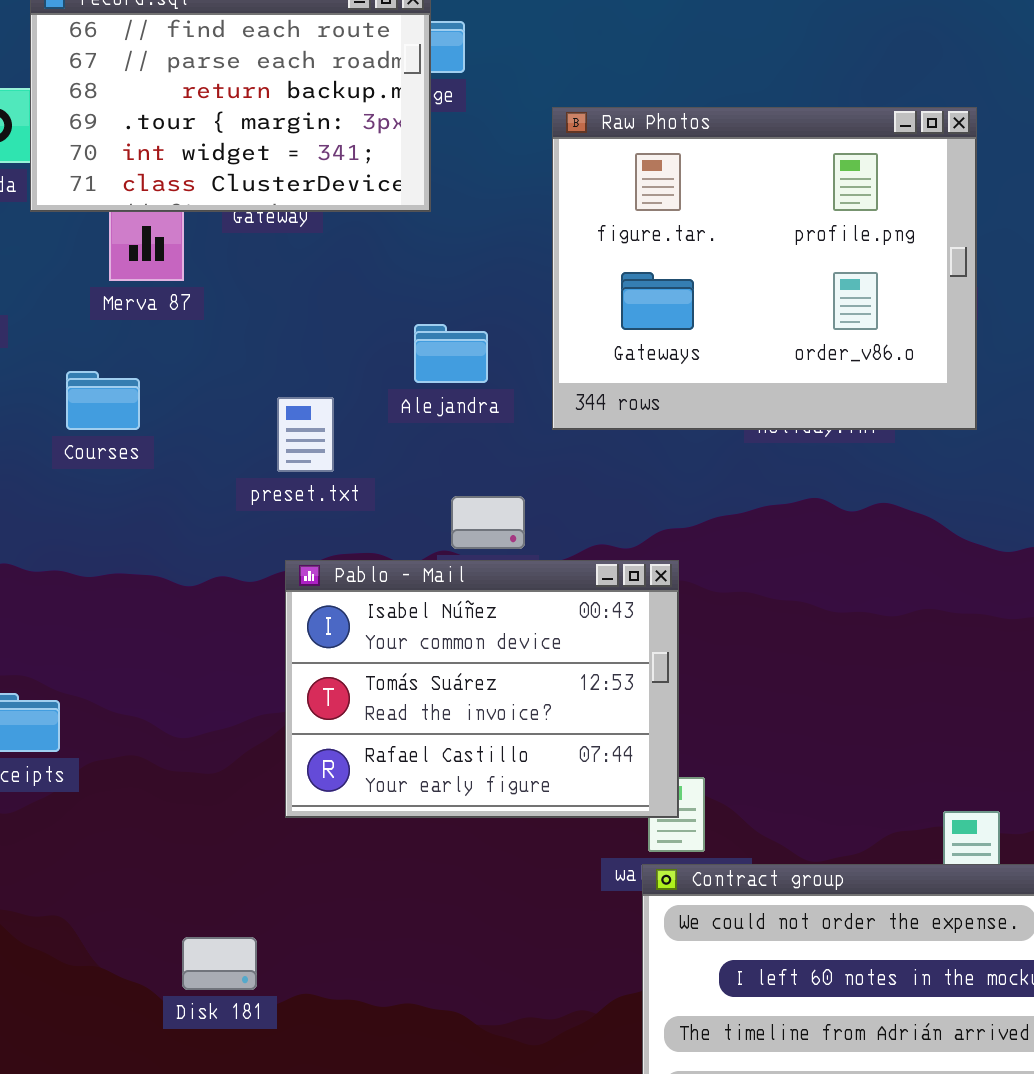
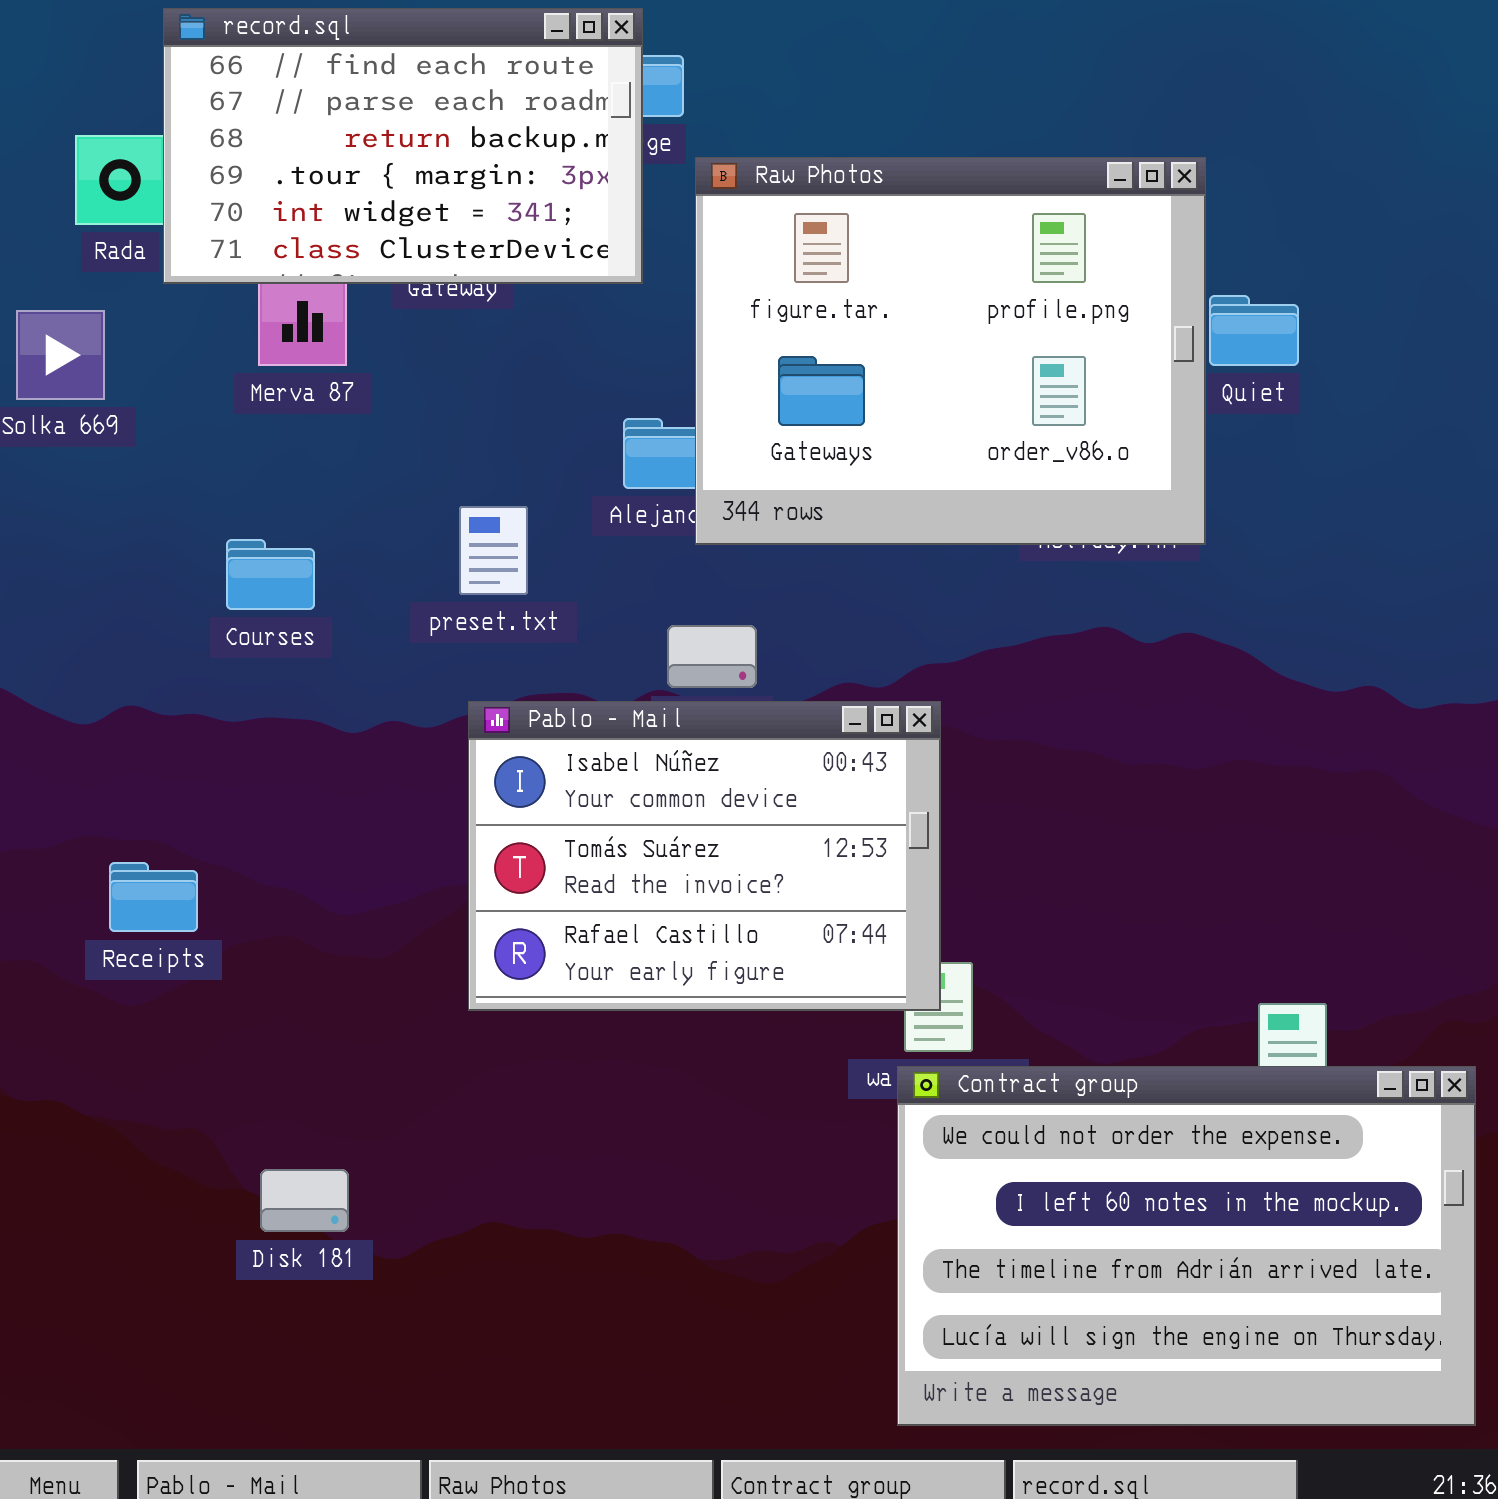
Raw Photos: [552,107,977,430] -> [695,157,1206,545], moved
Courses: [66,371,140,430] -> [226,539,315,610], moved
Disk 181: [182,937,257,990] -> [260,1169,349,1232], moved

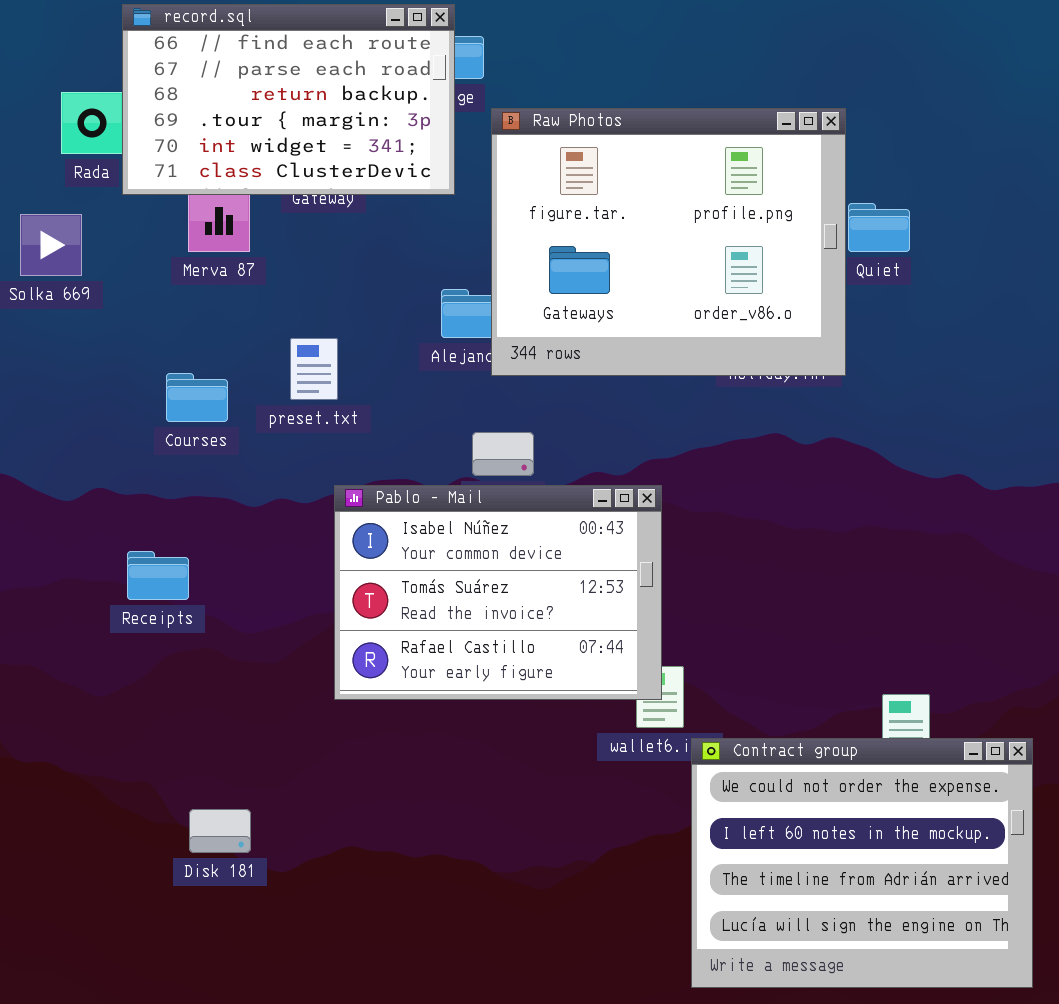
preset.txt: [459,506,528,595] -> [290,338,338,400], moved
Receipts: [109,862,198,932] -> [127,551,189,600], moved
Contract group: [897,1066,1476,1426] -> [691,738,1033,988], resized

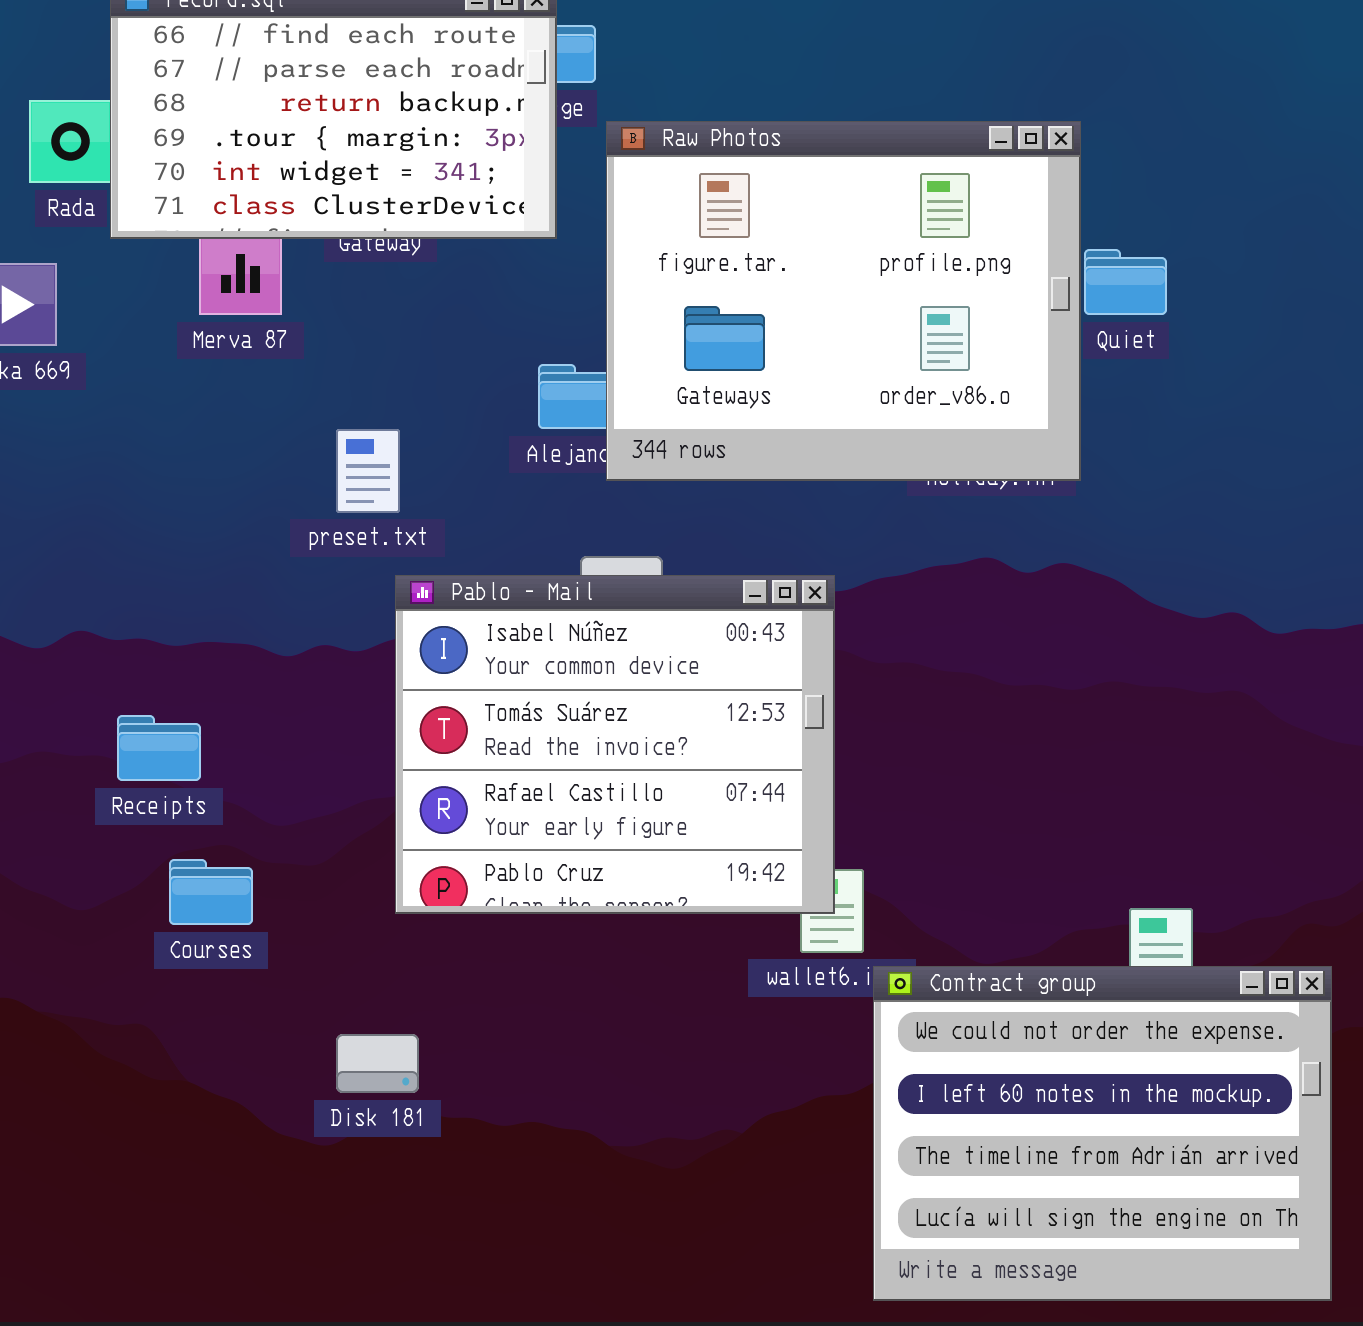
Courses: [166,373,228,422] -> [169,859,253,925], moved
Pablo - Mail: [334,485,662,700] -> [395,575,835,914], resized
Disk 181: [189,809,251,853] -> [336,1034,419,1093], moved

